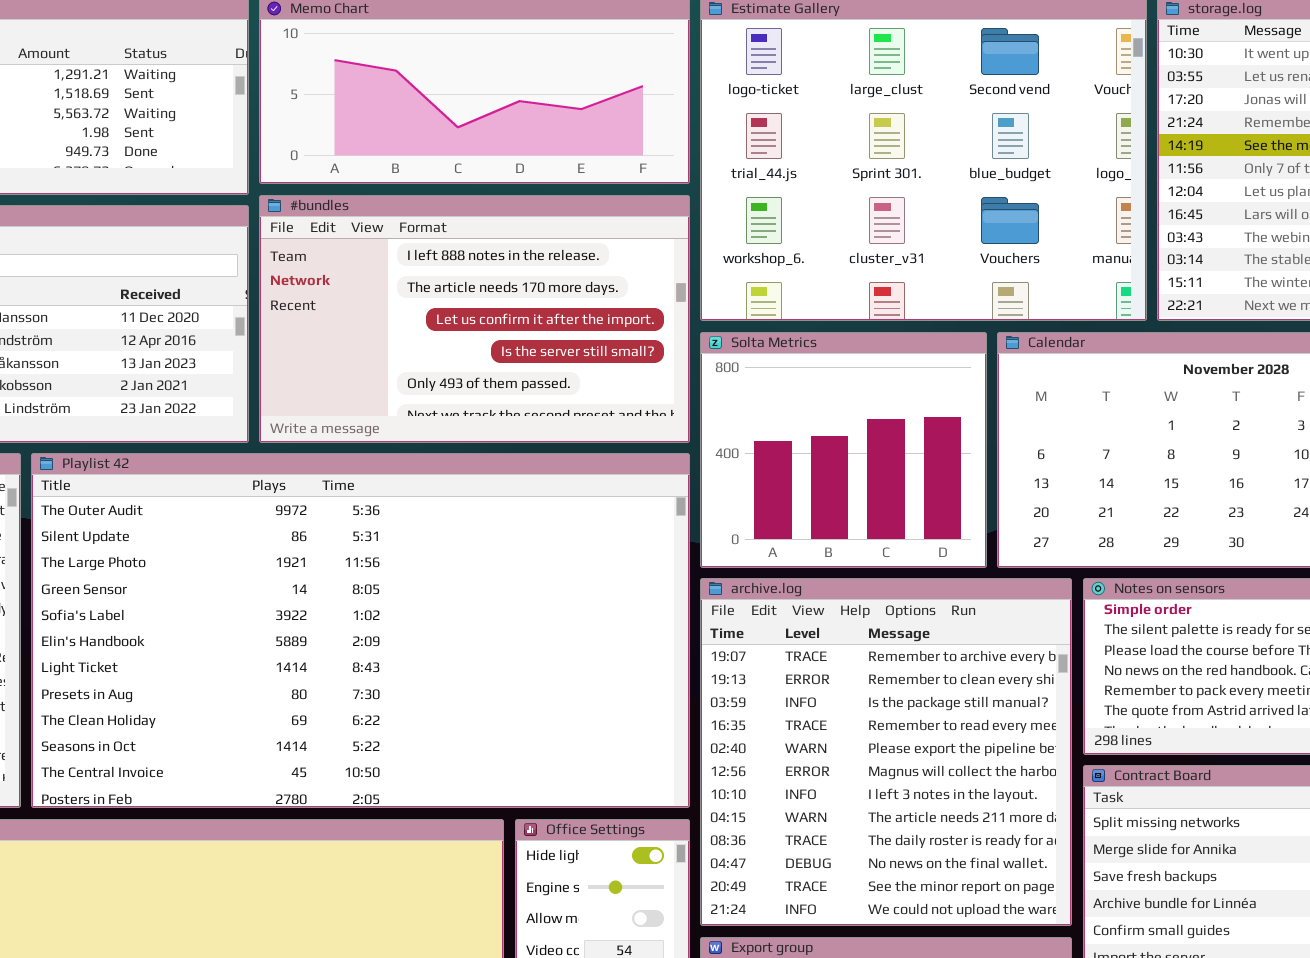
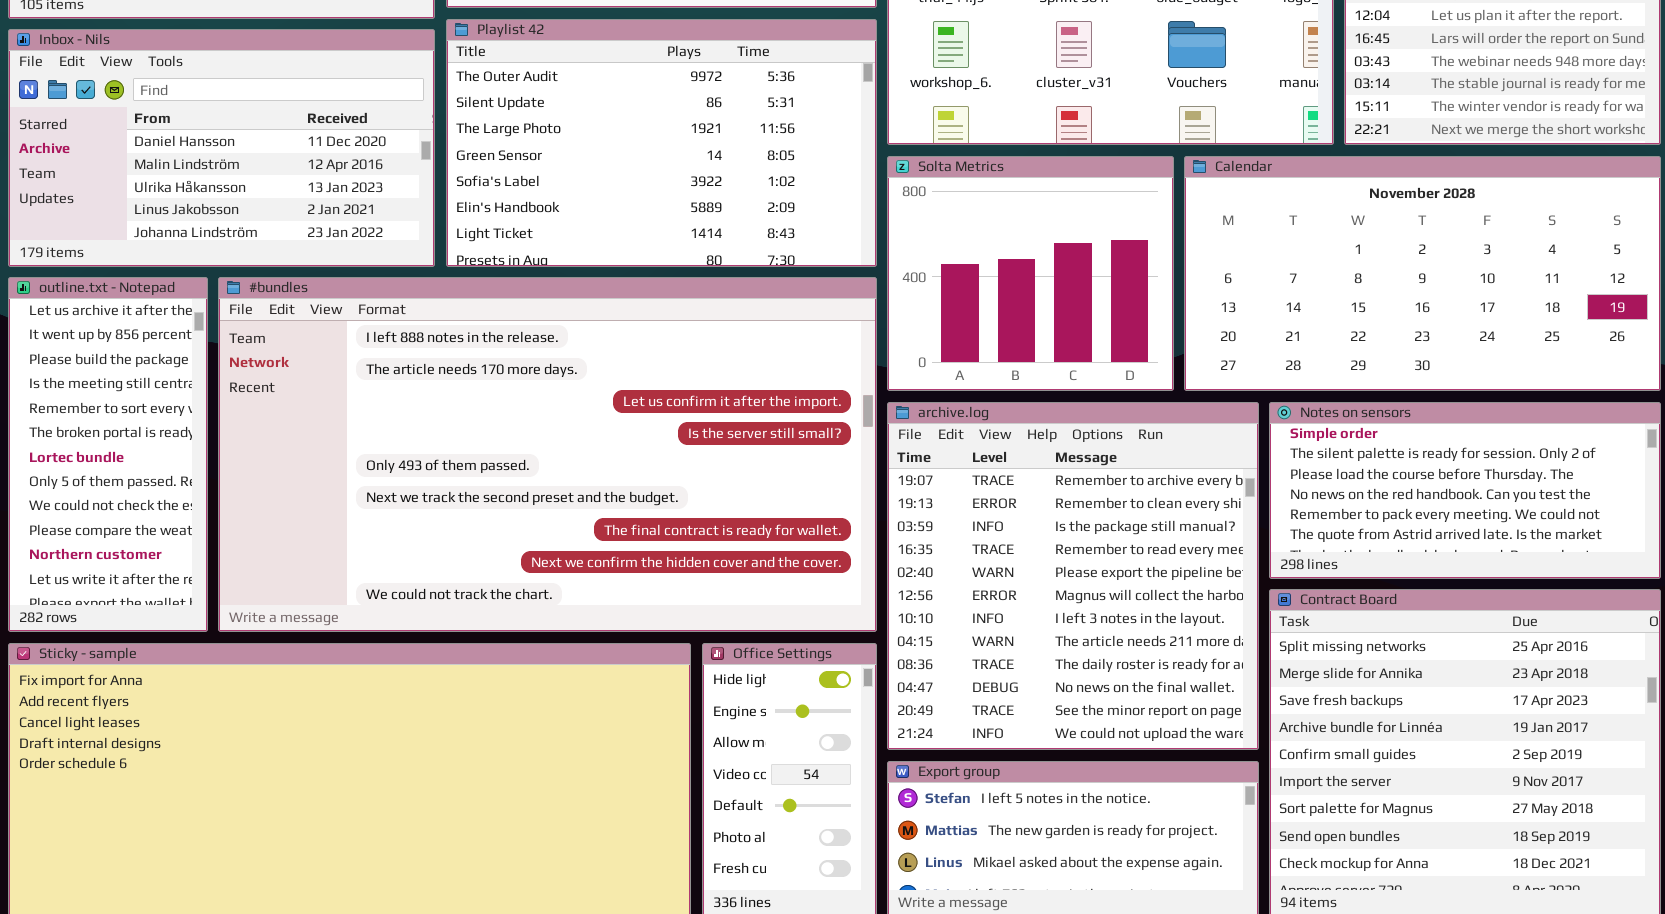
#bundles: [259,195,690,443] -> [218,277,877,632], moved, resized
Playlist 42: [31,453,690,808] -> [446,19,877,267], moved, resized

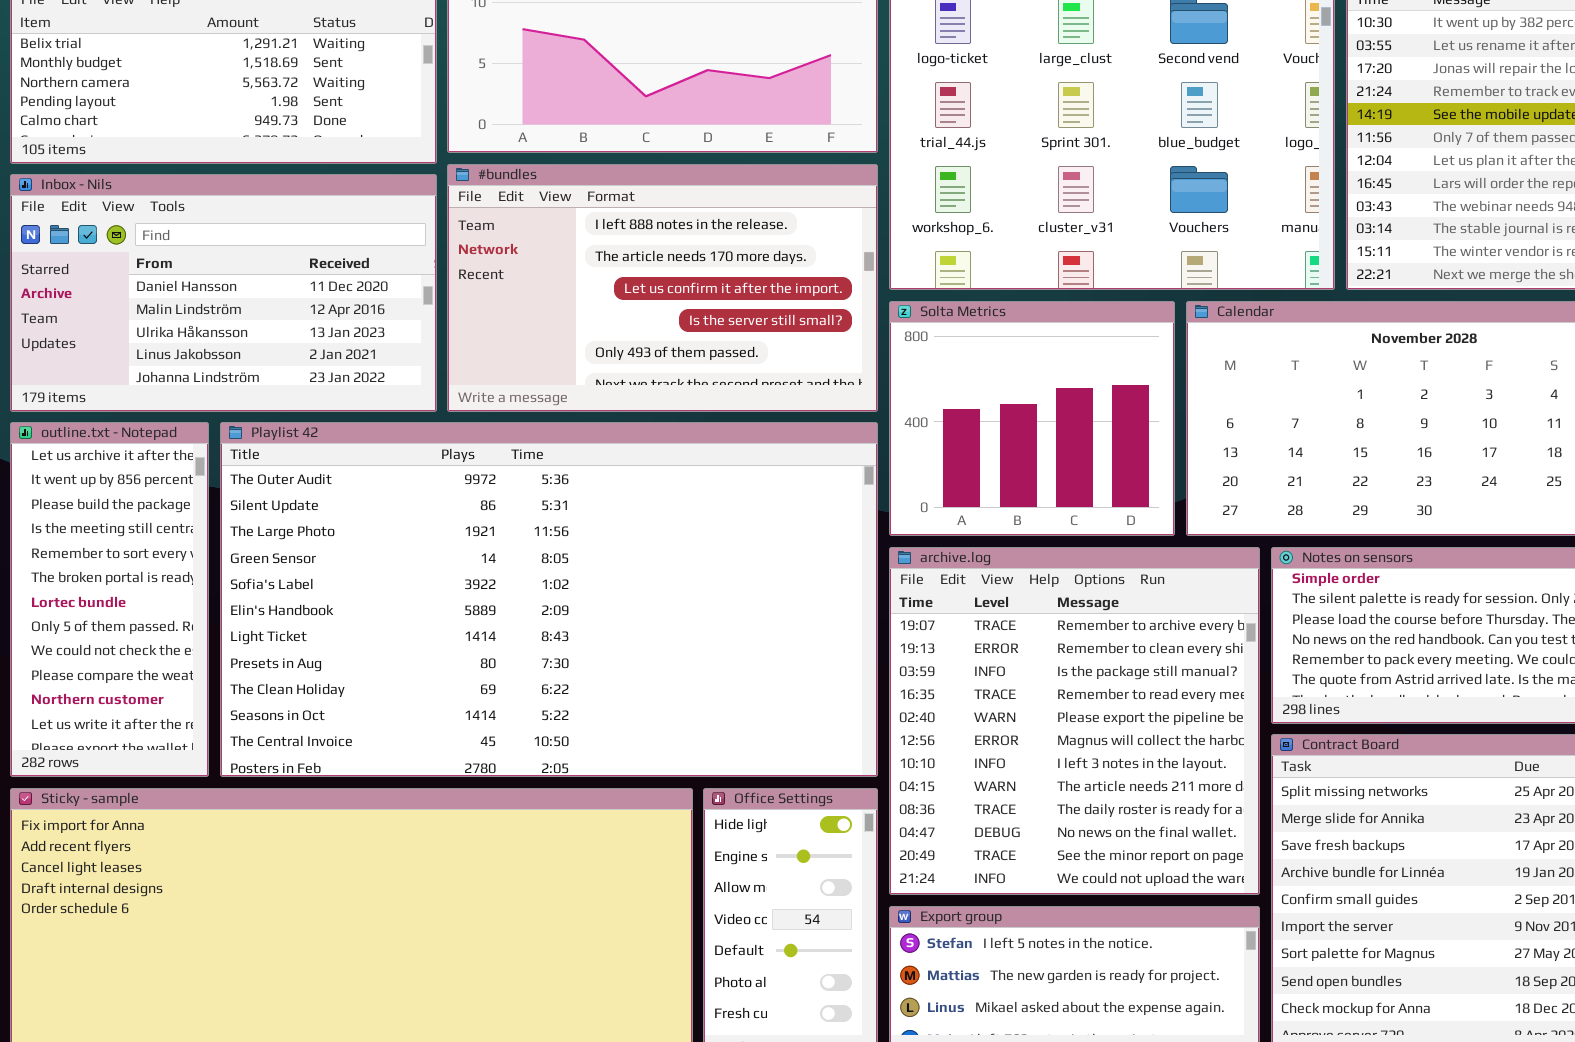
Playlist 42: [446,19,877,267] -> [220,422,878,777], moved, resized
#bundles: [218,277,877,632] -> [447,164,878,412], moved, resized

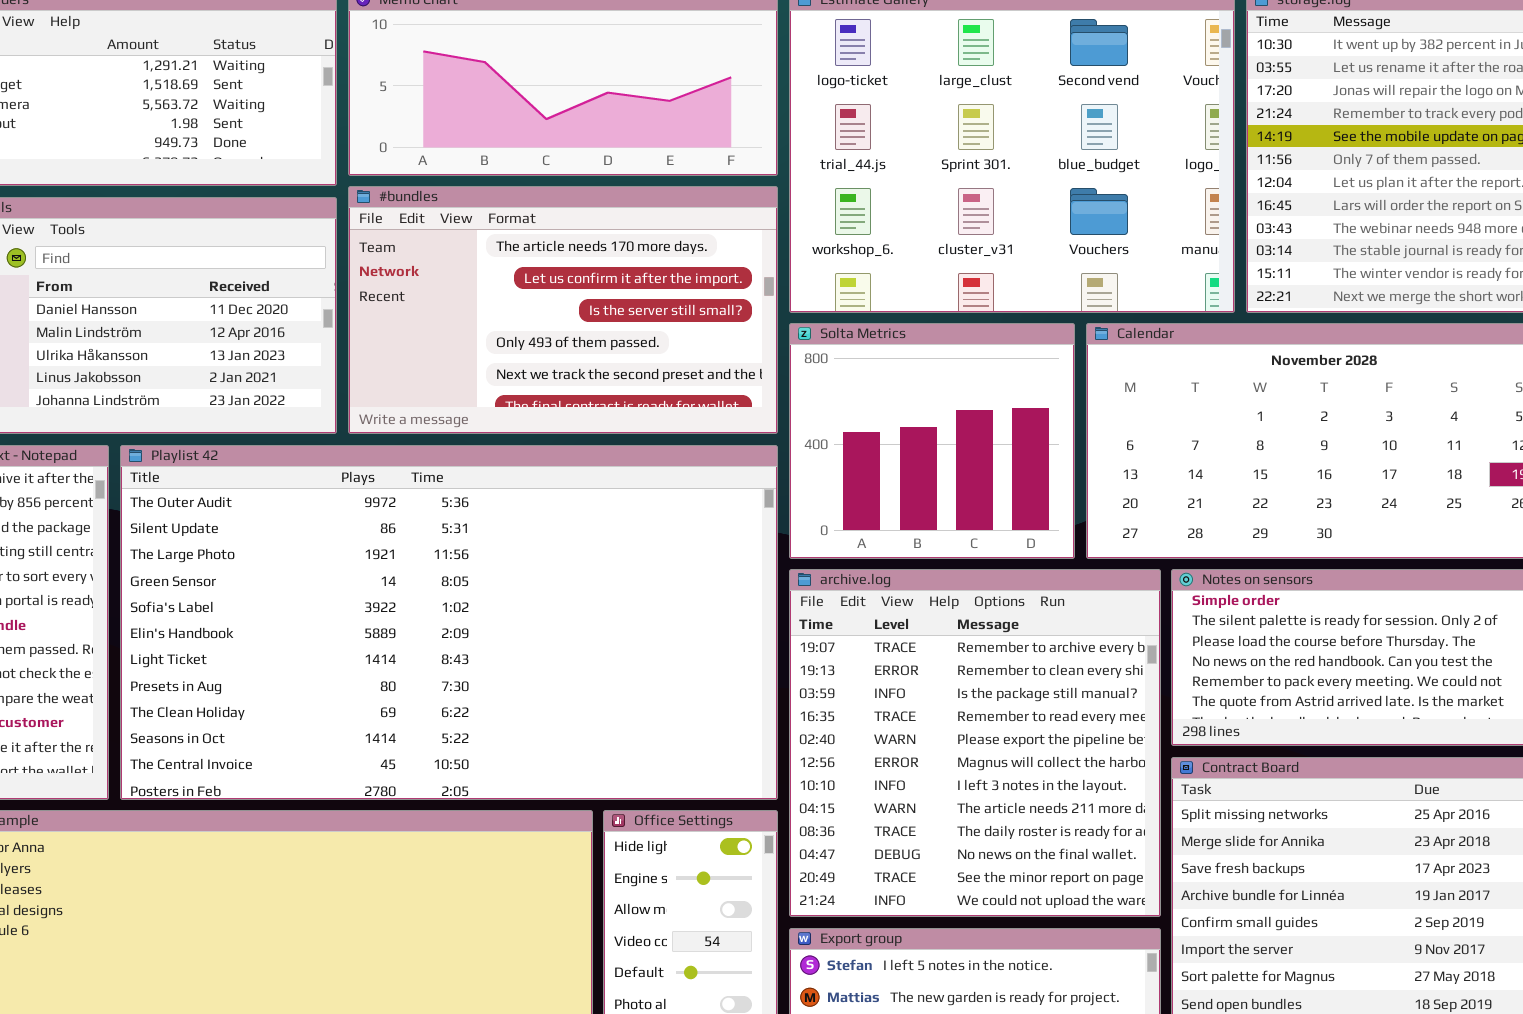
#bundles: [447,164,878,412] -> [348,186,778,434], scrolled down 1 row

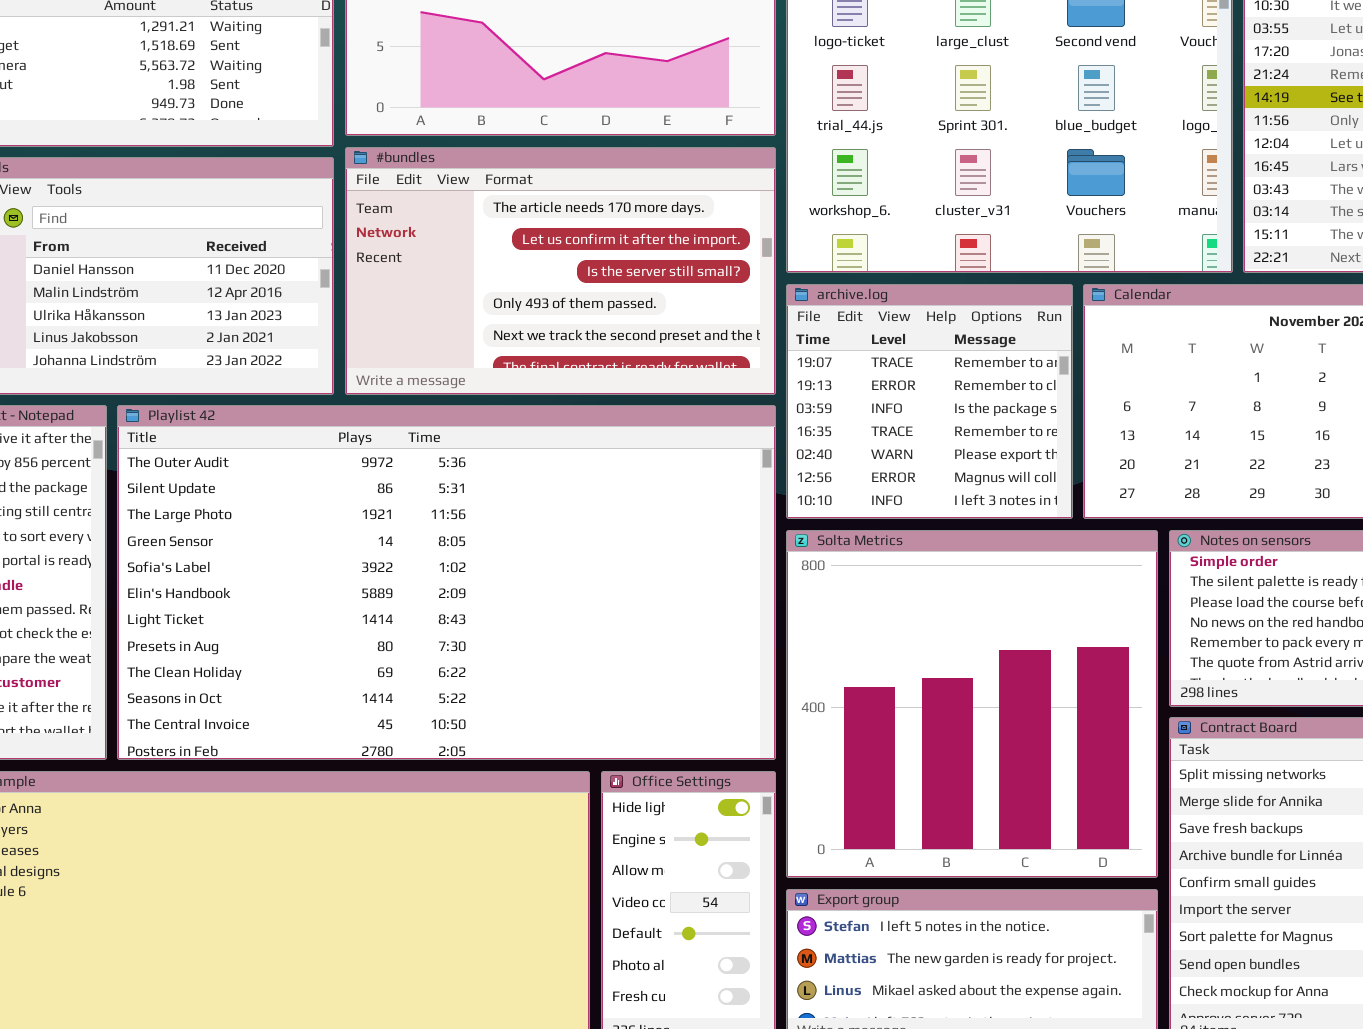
Solta Metrics: [789,323,1075,559] -> [786,530,1158,878], moved, resized
archive.log: [789,569,1161,917] -> [786,284,1073,519], moved, resized

